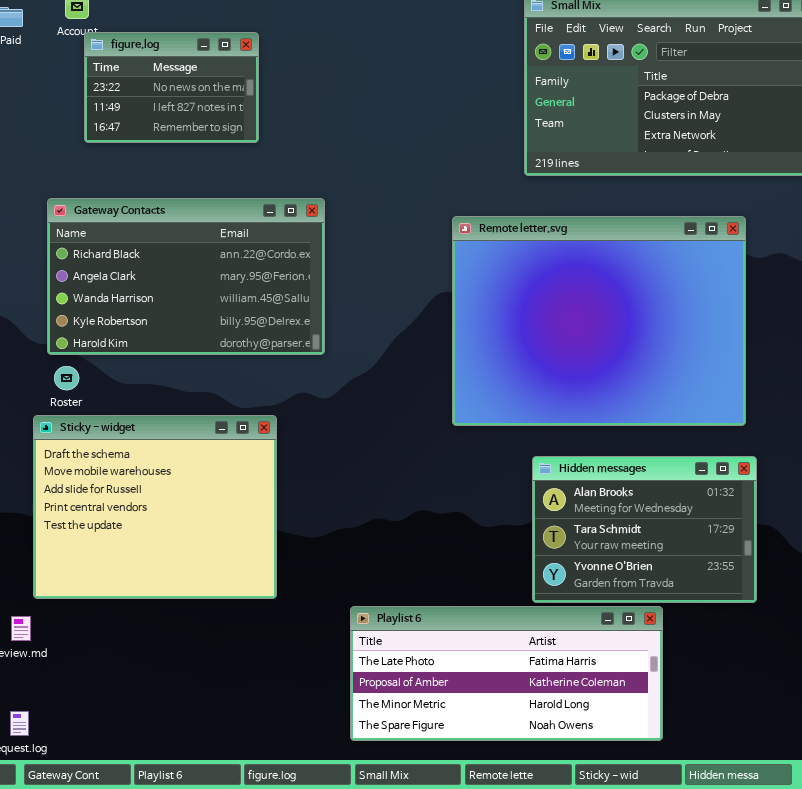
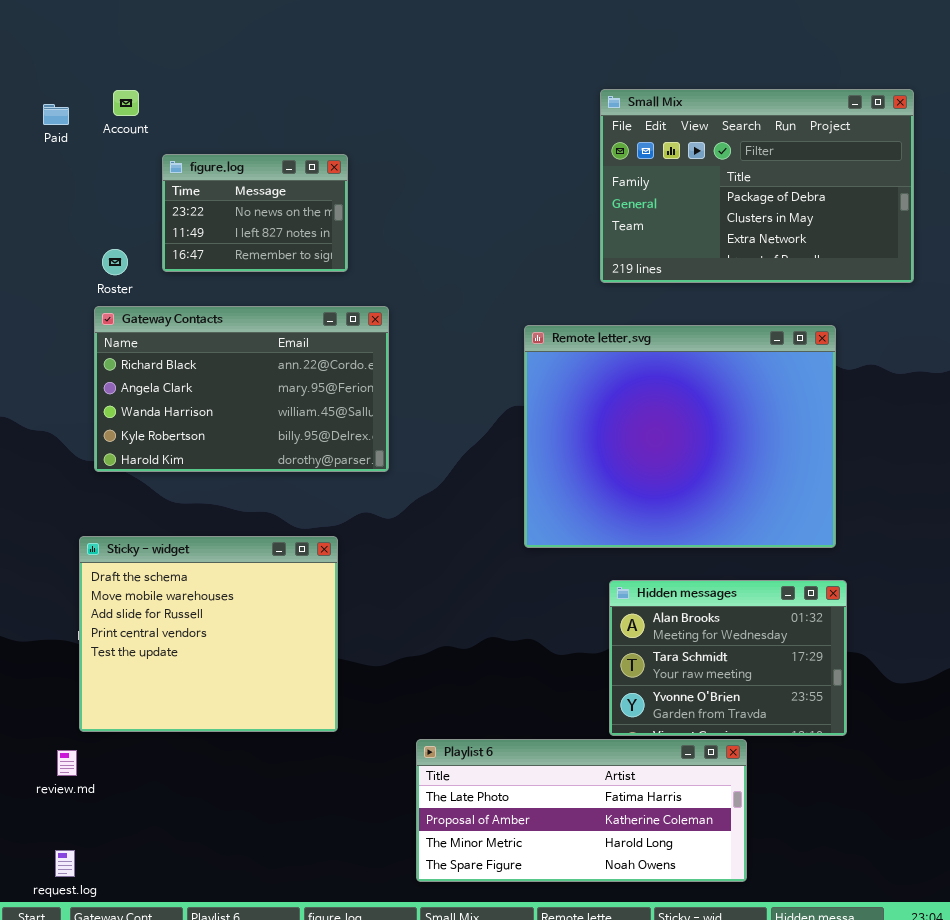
figure.log: [84,32,259,143] -> [162,154,348,272], moved
Roster: [54,366,79,390] -> [102,249,128,275], moved

